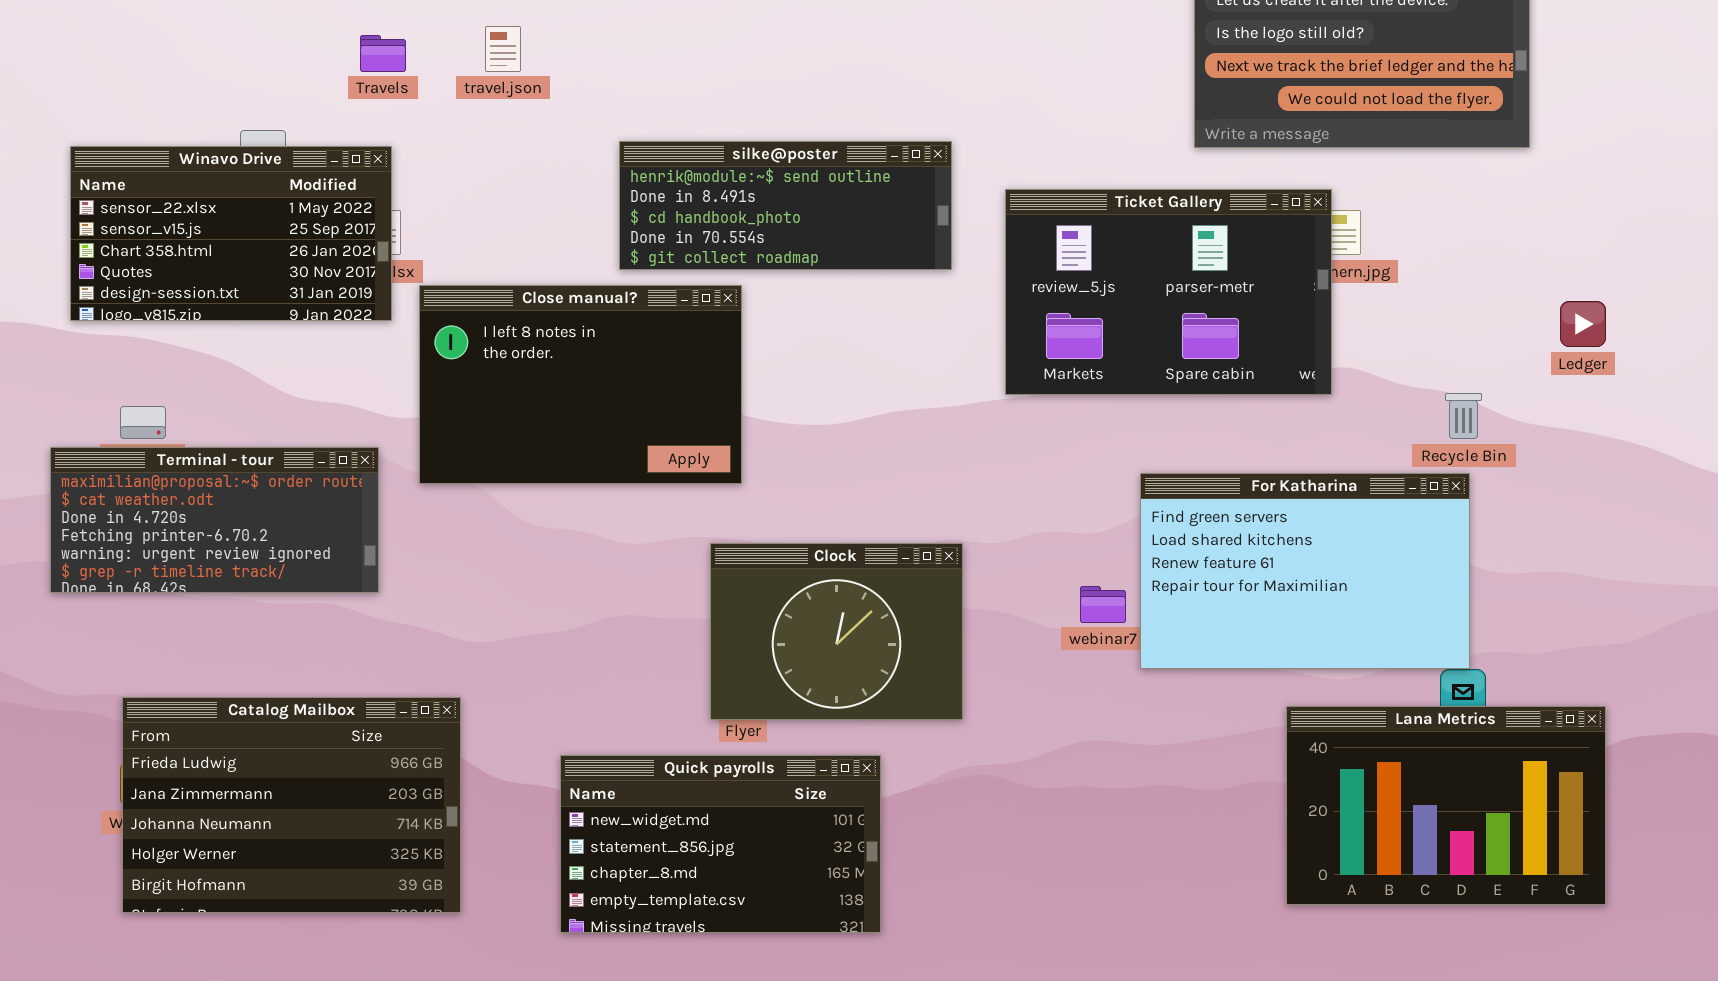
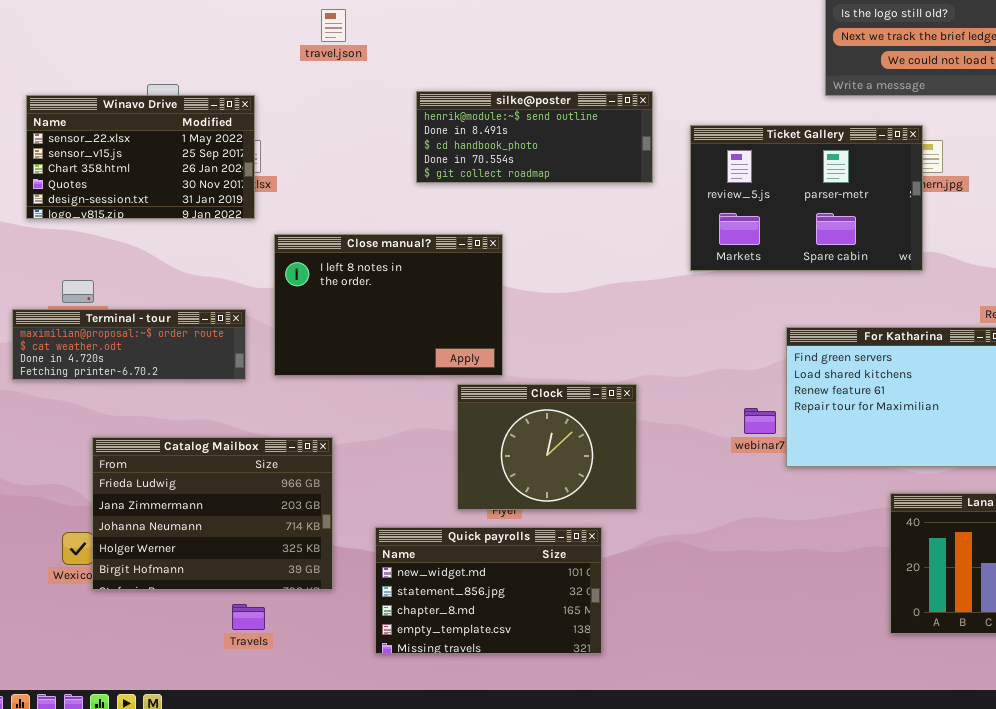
Travels: [360,35,406,72] -> [232,604,265,630], moved
Close manual?: [419,285,742,484] -> [274,234,503,376], moved
Terminal - tour: [50,447,379,593] -> [12,309,246,380], resized
Clock: [710,543,963,720] -> [457,384,637,510], moved
Catalog Mailbox: [122,697,461,913] -> [92,437,333,590], moved

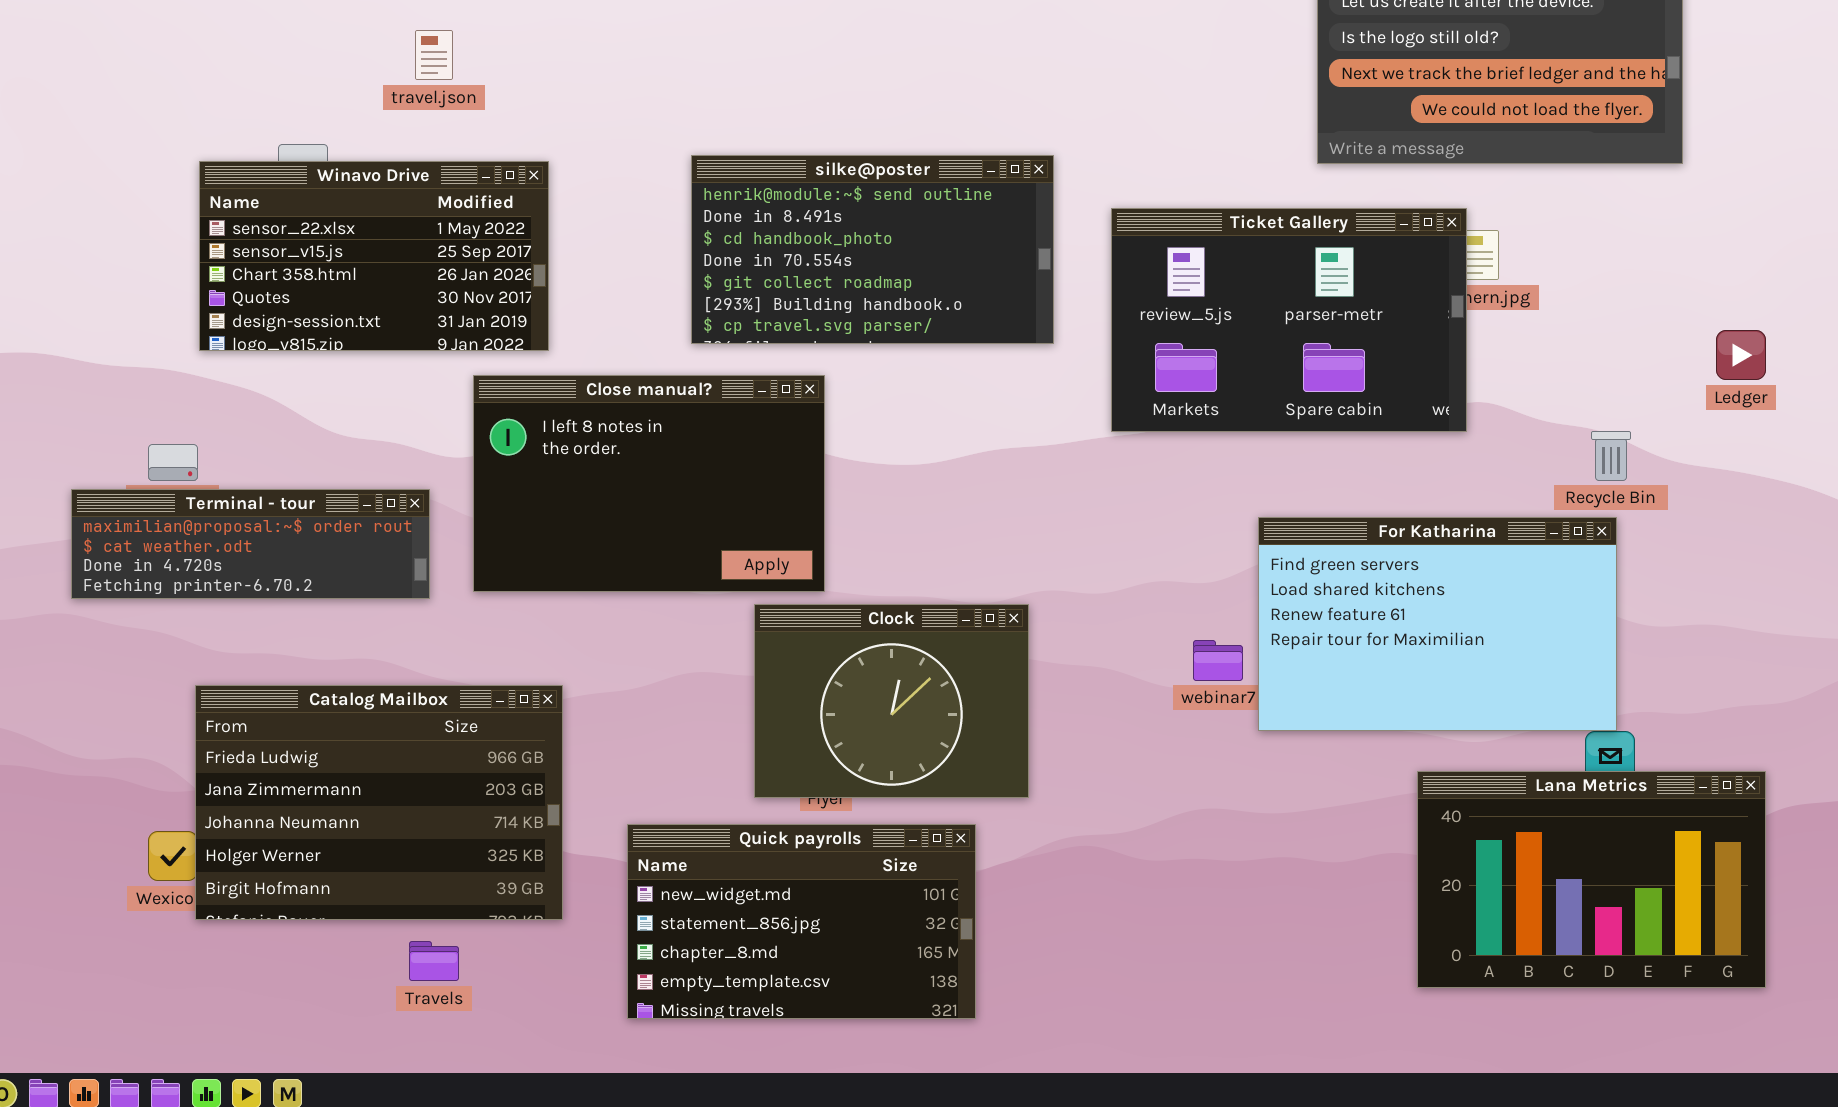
travel.json: [321,9,346,42] -> [415,30,453,80], moved
silke@poster: [416,91,653,183] -> [691,155,1054,344], resized
Winavo Drive: [26,95,255,219] -> [199,161,549,351], moved

